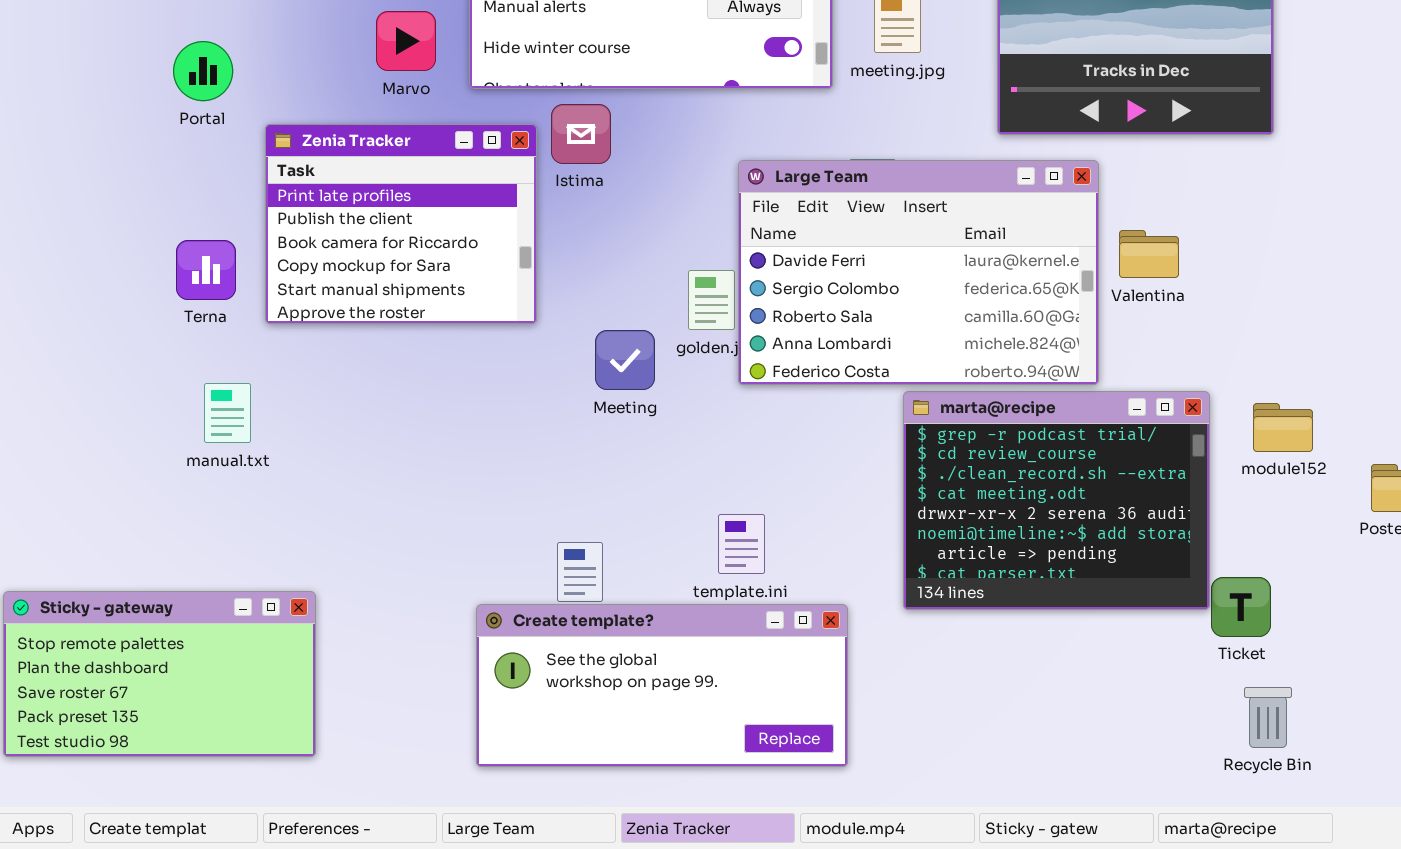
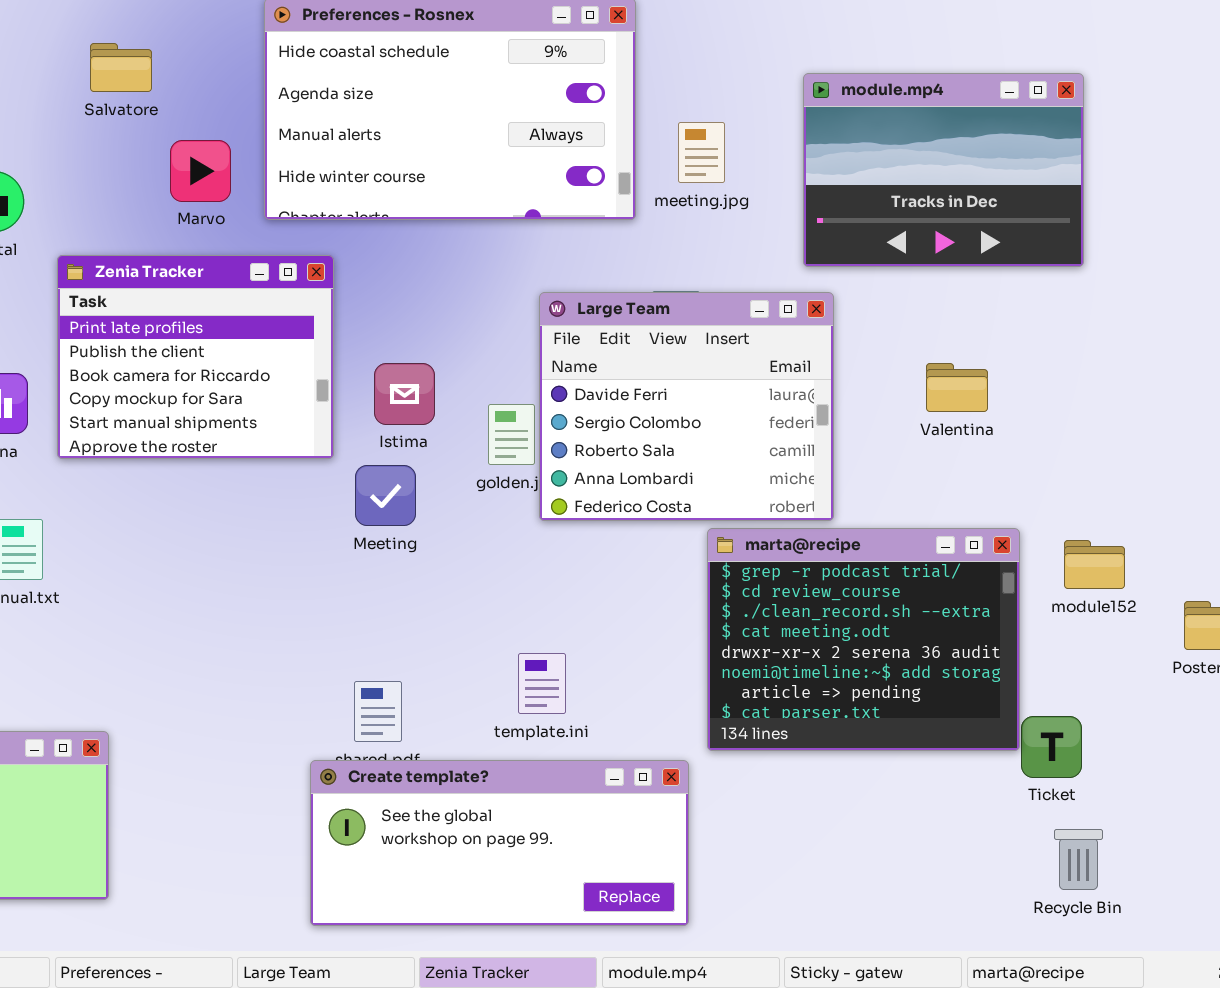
Istima: [551,104,611,164] -> [374,363,435,425], moved
Large Team: [738,160,1099,385] -> [539,292,834,521], resized
Meeting: [595,330,655,390] -> [355,465,416,526], moved
Create template?: [476,604,848,767] -> [310,760,689,926], moved

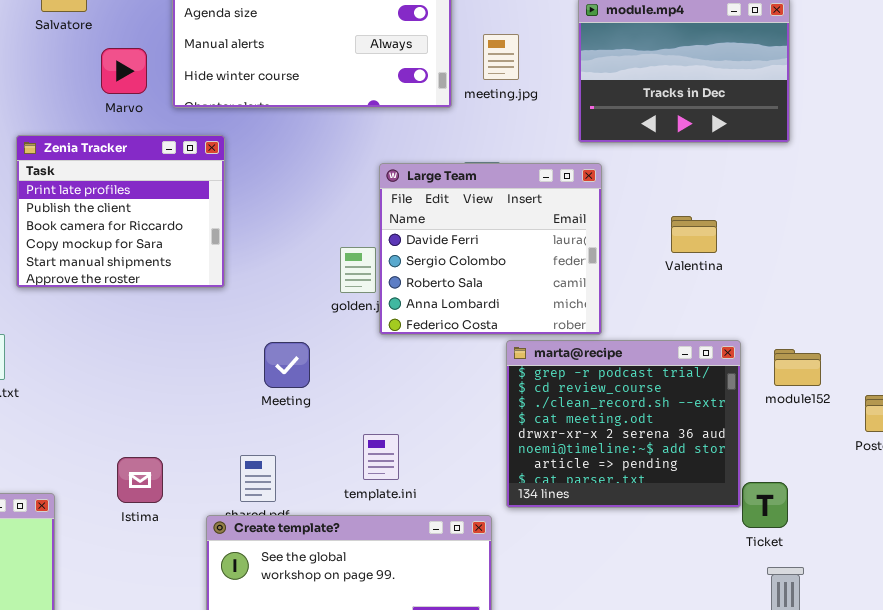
Istima: [374,363,435,425] -> [117,457,163,503], moved
Meeting: [355,465,416,526] -> [264,342,310,388], moved

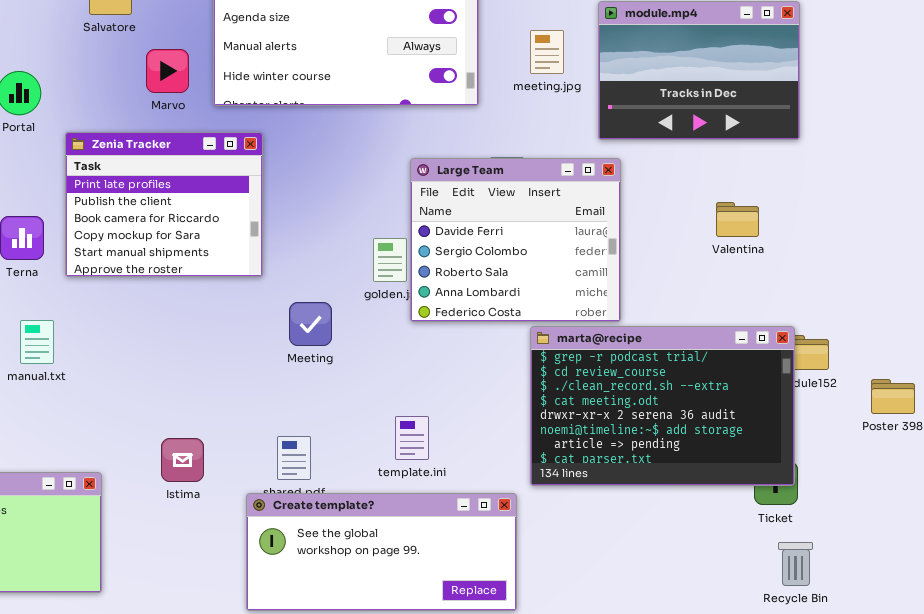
meeting.jpg: [483,34,519,80] -> [530,30,564,74], moved
Valentina: [671,216,717,253] -> [716,202,759,237], moved
marta@recipe: [506,340,741,508] -> [530,326,795,486], resized
Meeting: [264,342,310,388] -> [289,302,332,346], moved

